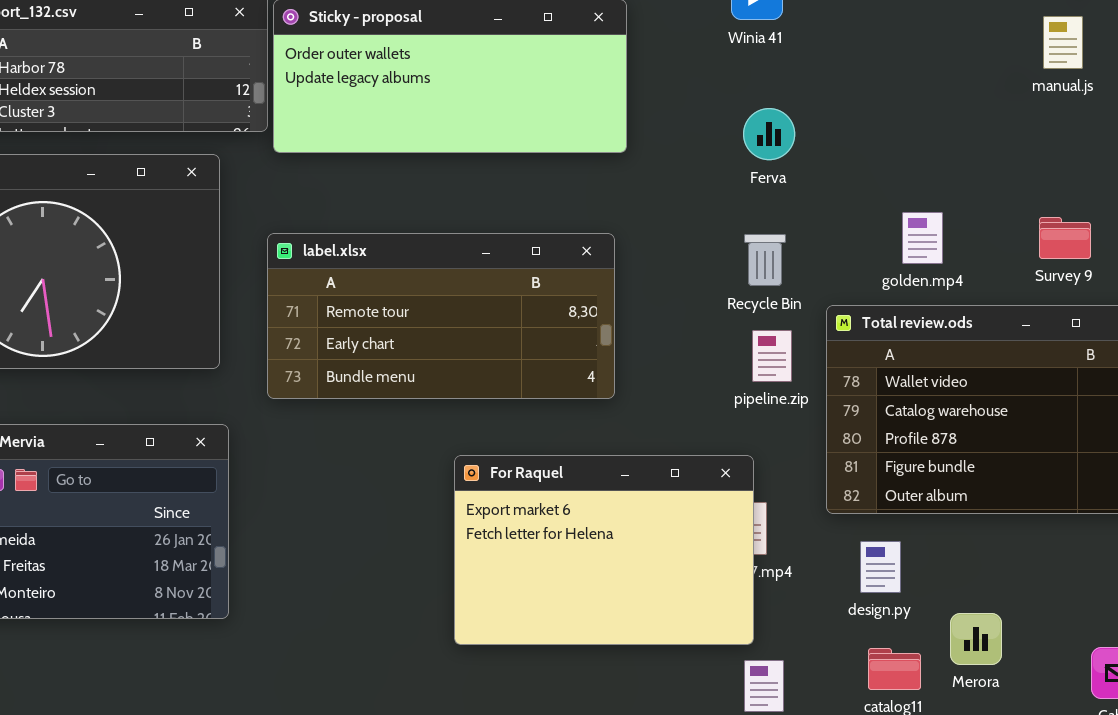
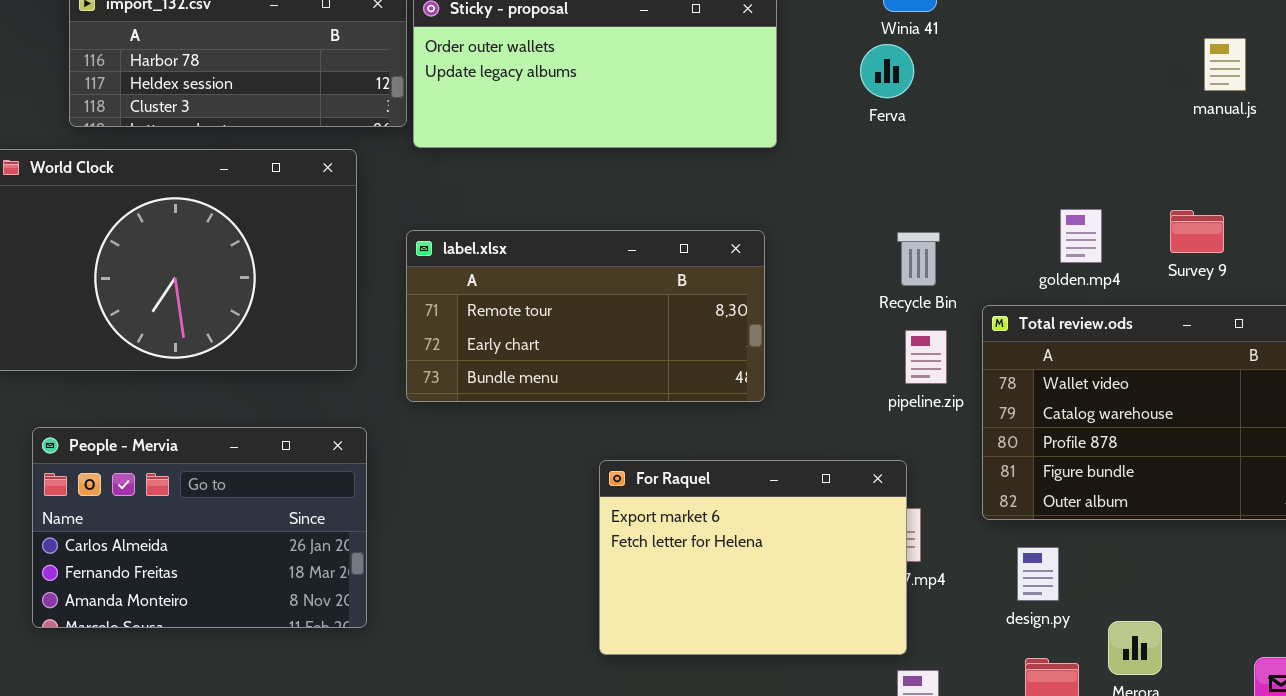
manual.js: [1043,16,1083,69] -> [1204,38,1246,91], moved
Ferva: [743,108,795,160] -> [860,44,914,98], moved
Survey 9: [1039,217,1091,259] -> [1170,210,1224,253], moved

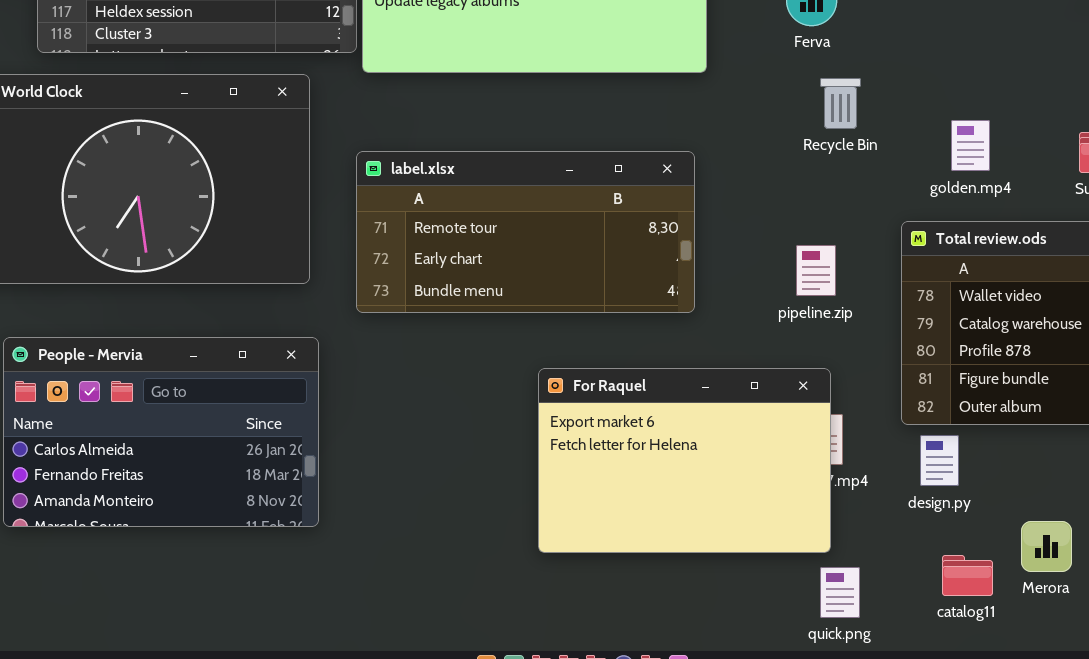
golden.mp4: [1060,209,1102,263] -> [951,120,990,171], moved
Recycle Bin: [897,232,940,286] -> [820,78,861,129], moved
pipeline.zip: [905,330,947,384] -> [796,245,836,296], moved
design.py: [1017,547,1059,601] -> [920,435,959,486], moved

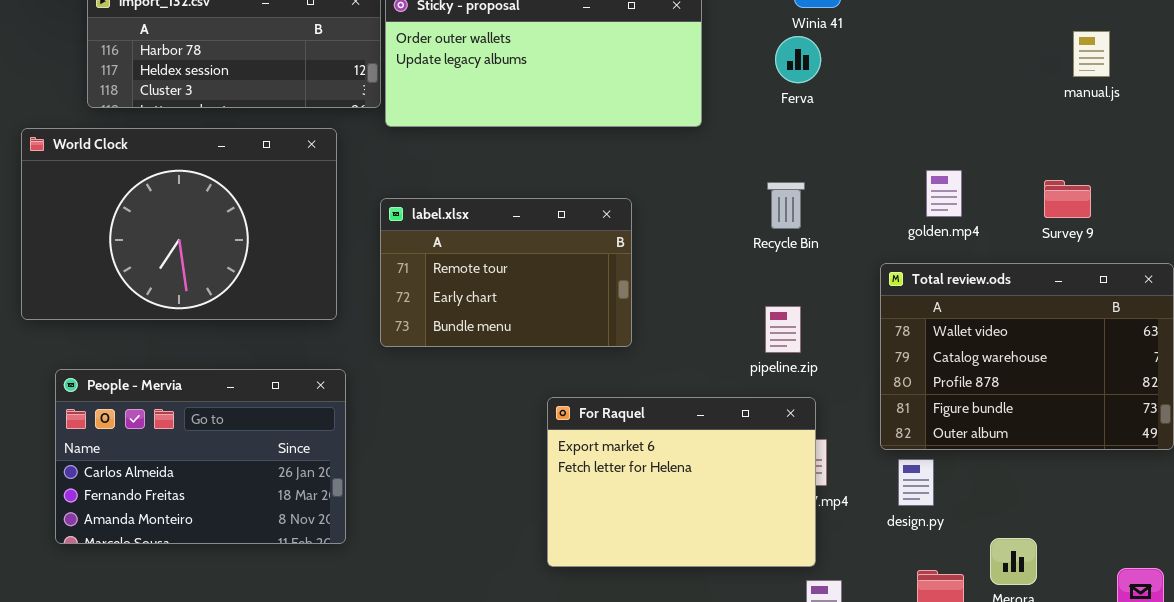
Recycle Bin: [820,78,861,129] -> [767,182,805,229], moved
label.xlsx: [356,151,695,313] -> [380,198,632,347], resized
pipeline.zip: [796,245,836,296] -> [765,306,801,353], moved

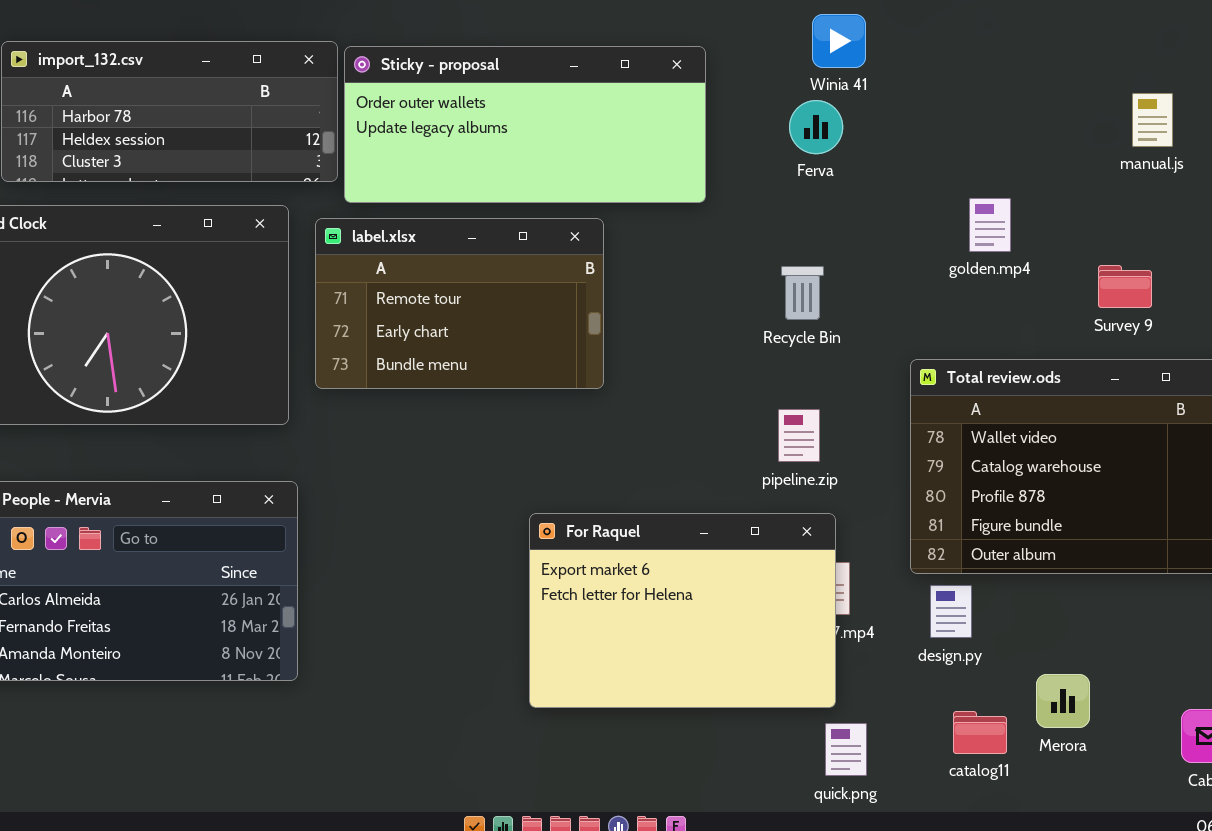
golden.mp4: [926,170,962,217] -> [969,198,1011,252], moved
label.xlsx: [380,198,632,347] -> [315,218,604,389], moved

